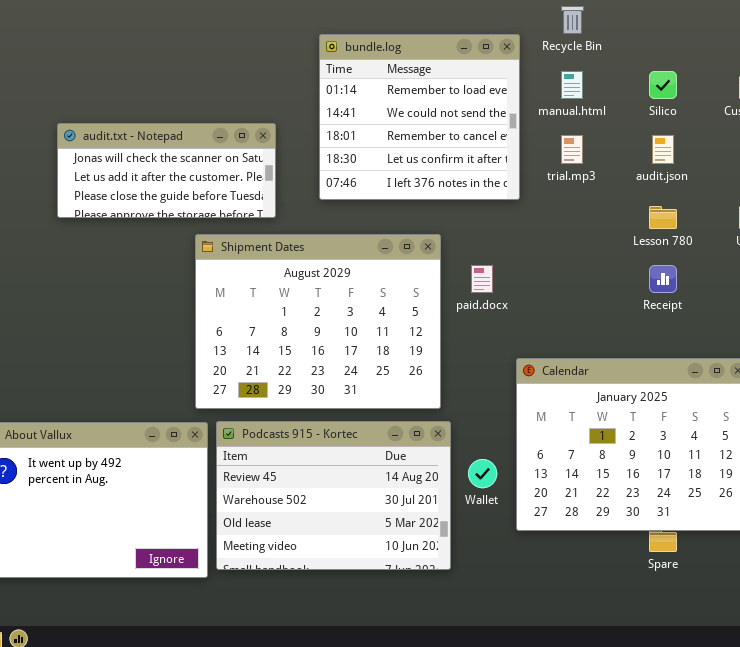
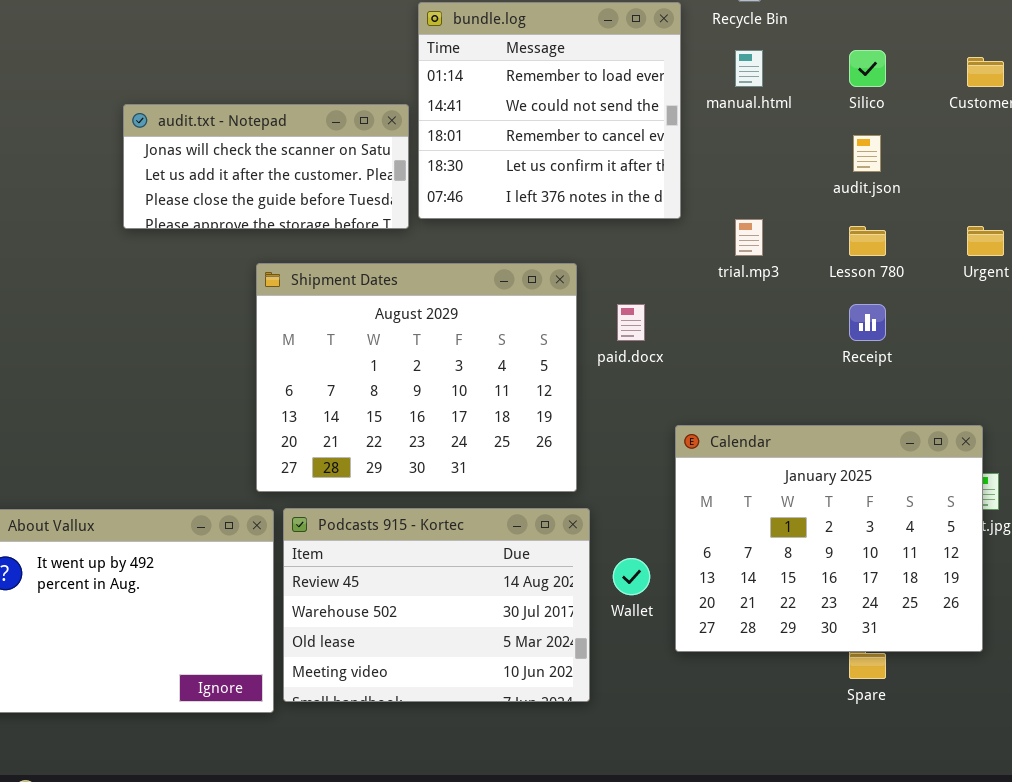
audit.txt - Notepad: [57,123,276,218] -> [123,104,409,229], moved
trial.mp3: [561,135,583,164] -> [735,219,763,256], moved

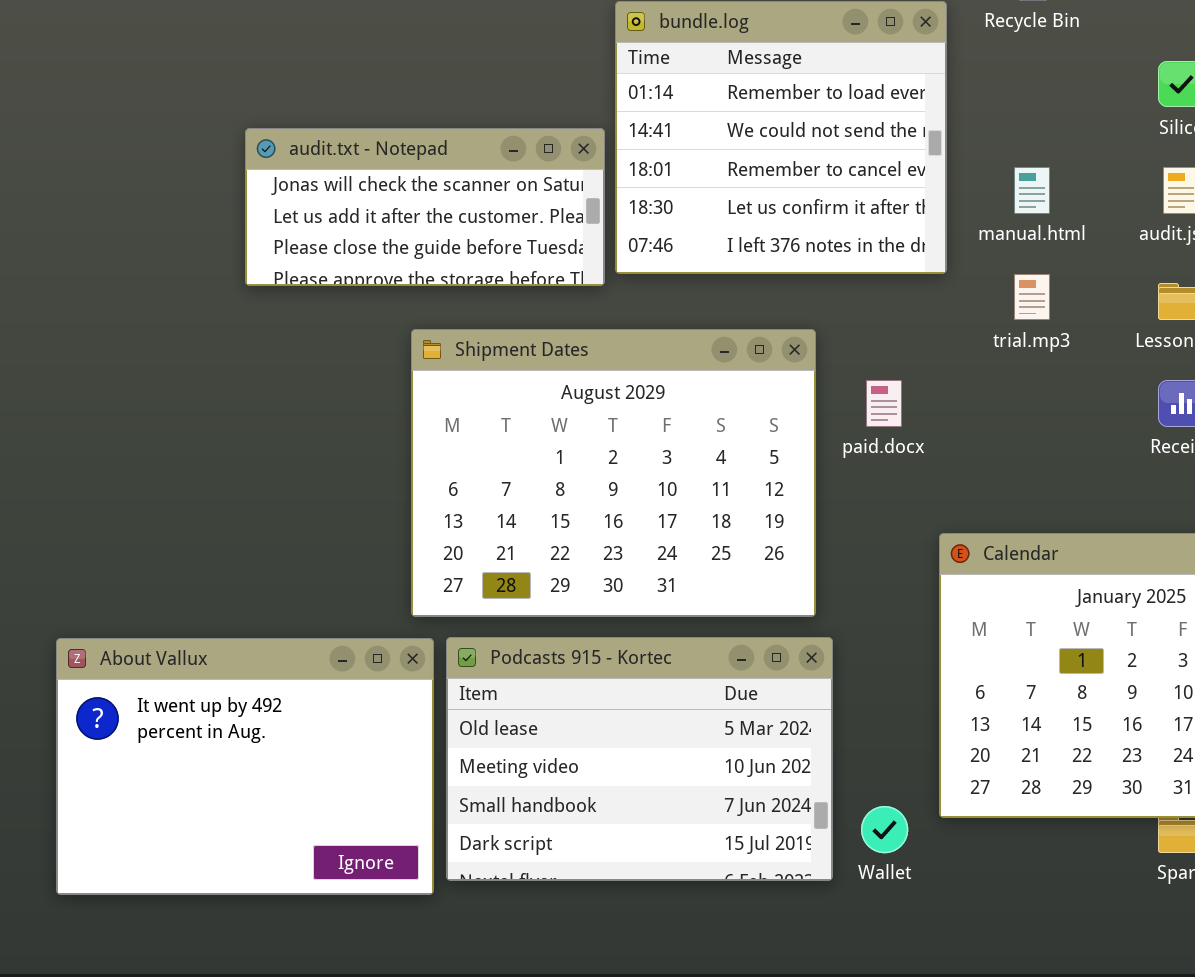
manual.html: [735,50,763,87] -> [1014,167,1050,214], moved
Podcasts 915 - Kortec: [283,508,590,702] -> [446,637,833,881], scrolled down 2 rows
Wallet: [613,558,650,595] -> [861,806,908,853], moved

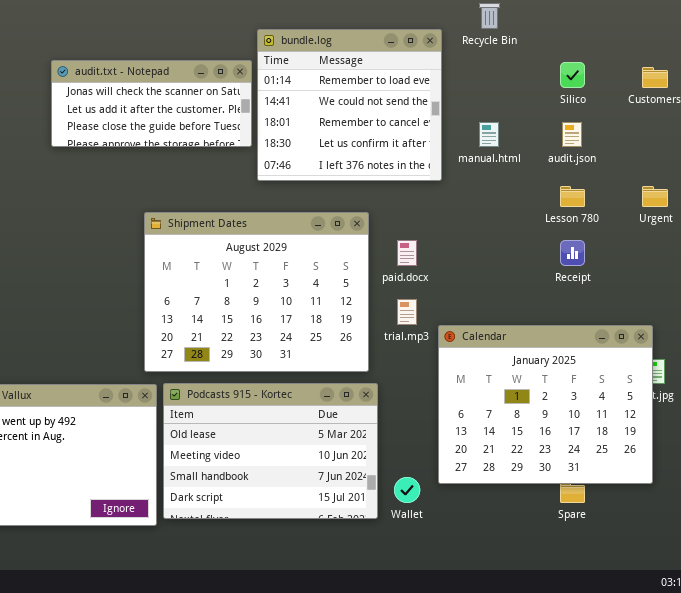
audit.txt - Notepad: [245,128,605,286] -> [51,60,252,147], moved
trial.mp3: [1014,274,1050,320] -> [397,299,417,325], moved

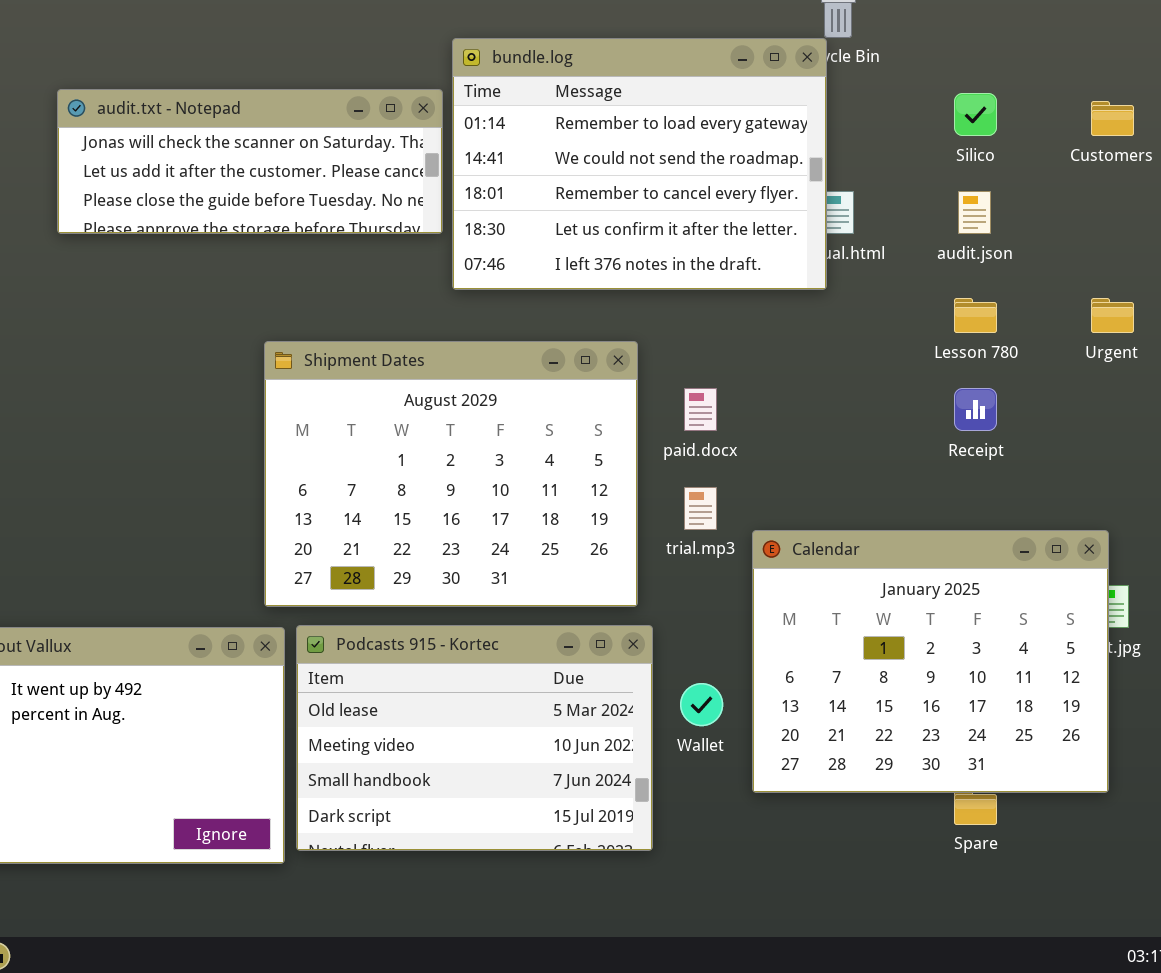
bundle.log: [257,29,442,181] -> [452,38,827,290], resized
audit.txt - Notepad: [51,60,252,147] -> [57,89,443,234], resized
Wallet: [394,477,420,503] -> [680,683,723,726], moved

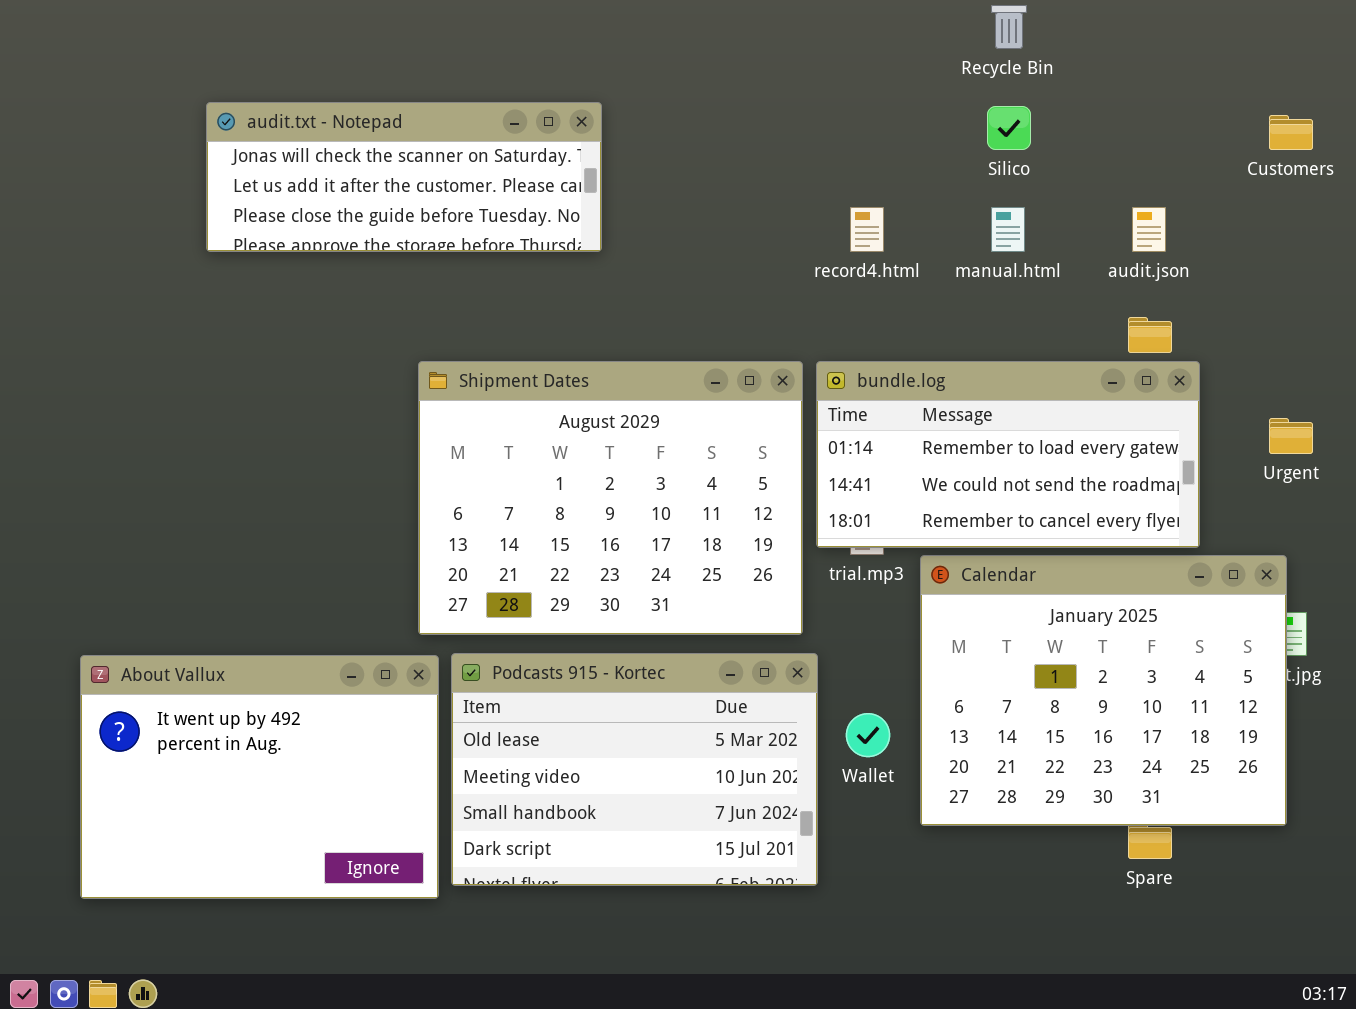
bundle.log: [452,38,827,290] -> [816,361,1200,548], moved, resized
Silico: [954,93,997,136] -> [987,106,1031,150], moved
Urgent: [1091,298,1134,333] -> [1269,418,1313,454], moved

